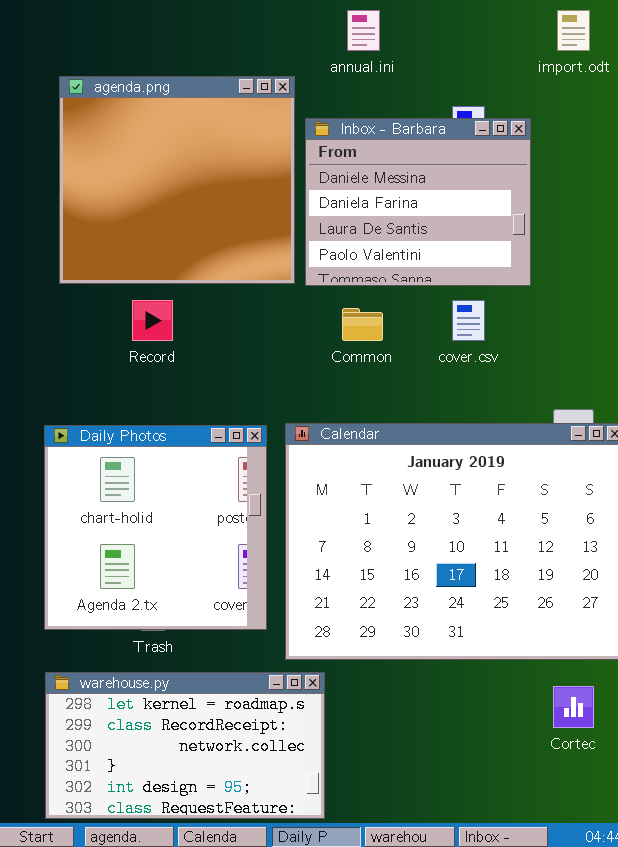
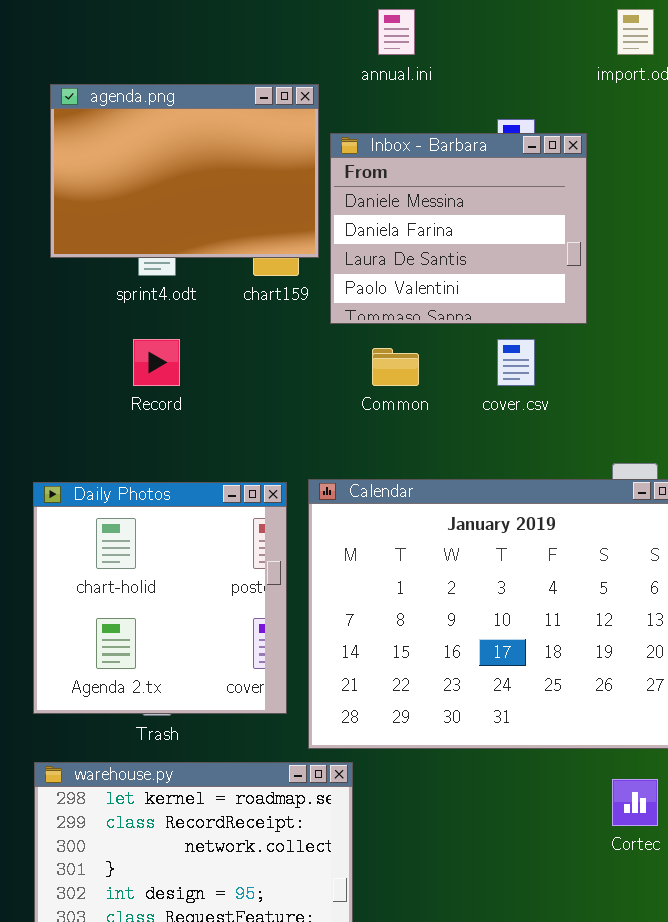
agenda.png: [59,76,295,284] -> [50,84,319,258], resized

